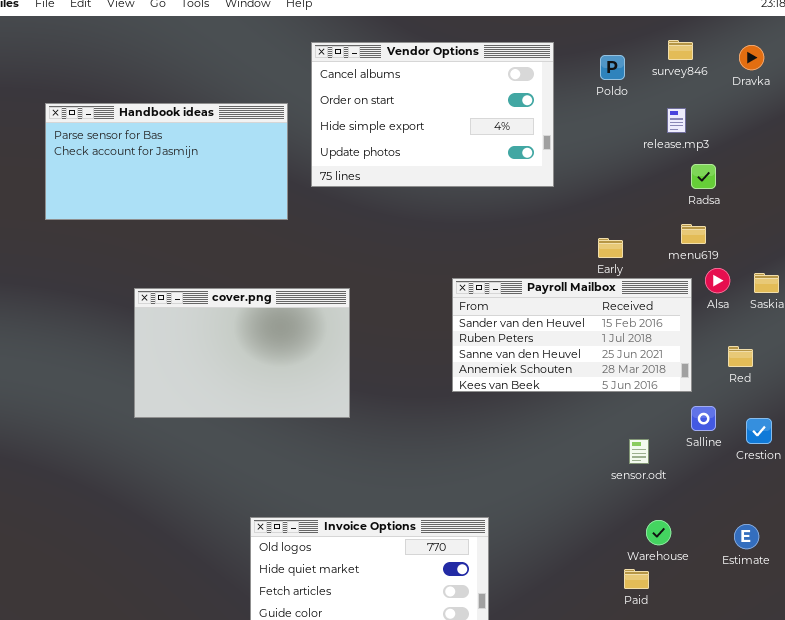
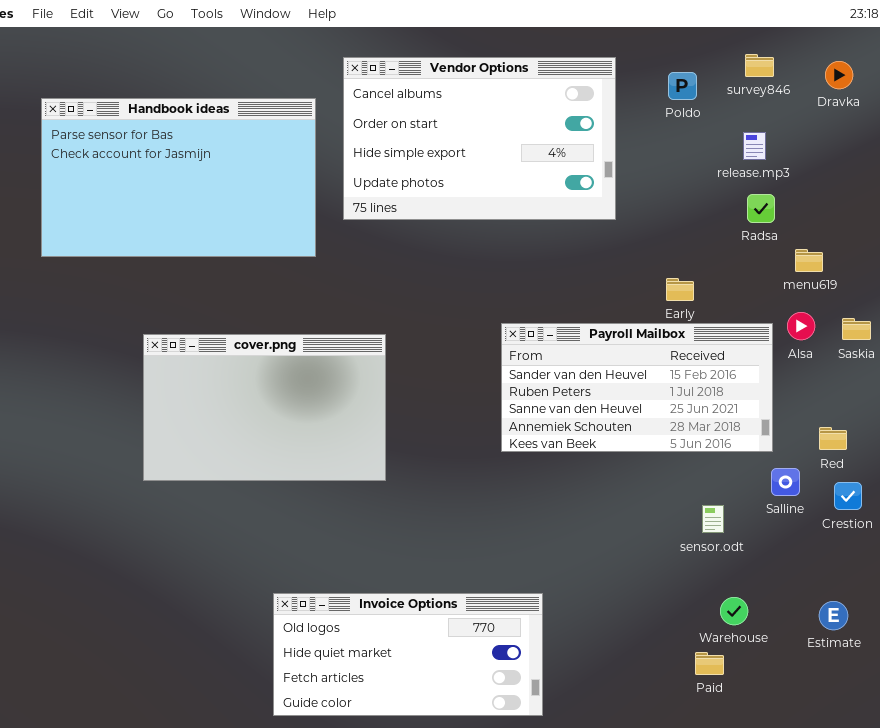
Handbook ideas: [45,103,288,220] -> [41,98,316,257], resized
Radsa: [691,164,716,189] -> [747,194,775,223], moved
menu619: [681,224,706,244] -> [795,249,823,272], moved
Red: [728,346,753,367] -> [819,427,847,450], moved

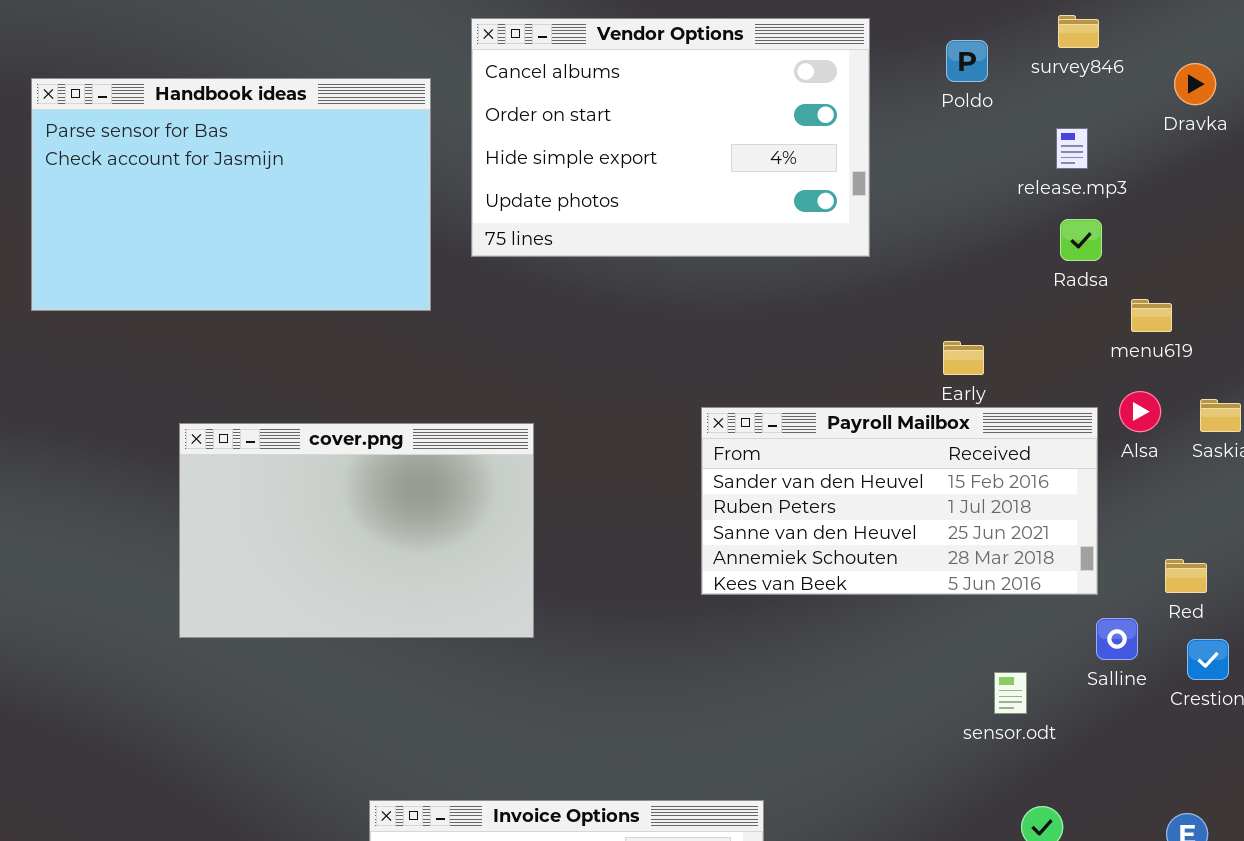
Dravka: [825,61,853,89] -> [1174,63,1216,105], moved

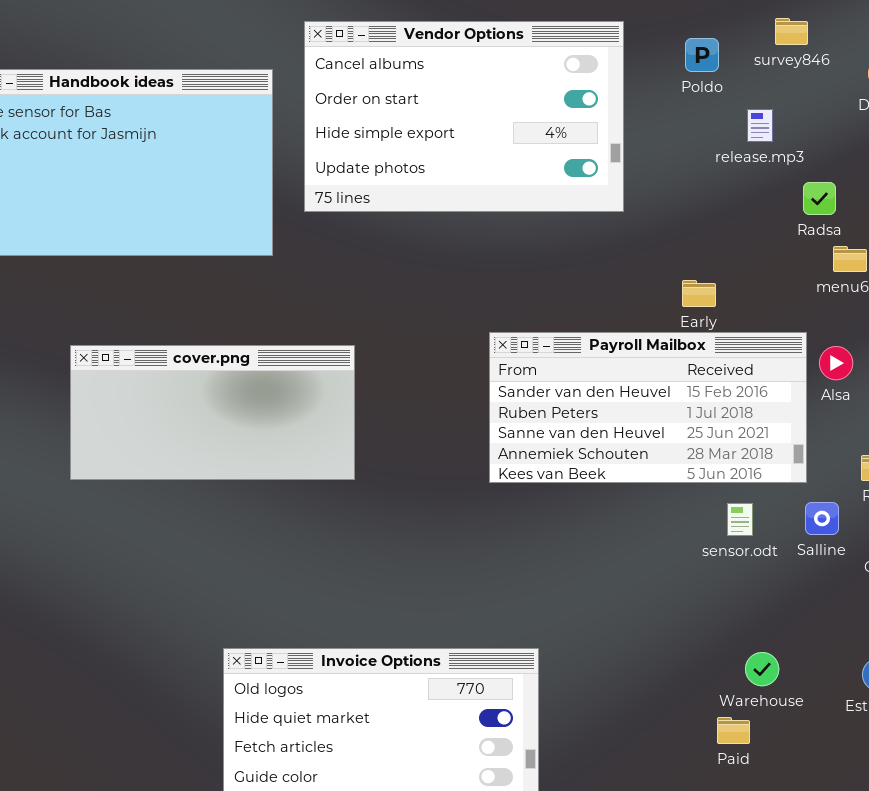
release.mp3: [1056,128,1088,169] -> [747,109,773,142], moved
Radsa: [1060,219,1102,261] -> [803,182,836,215], moved
Alsa: [1119,391,1161,432] -> [819,346,853,380], moved
cover.png: [179,423,534,638] -> [70,345,355,480], resized
sensor.odt: [994,672,1027,714] -> [727,503,753,536], moved

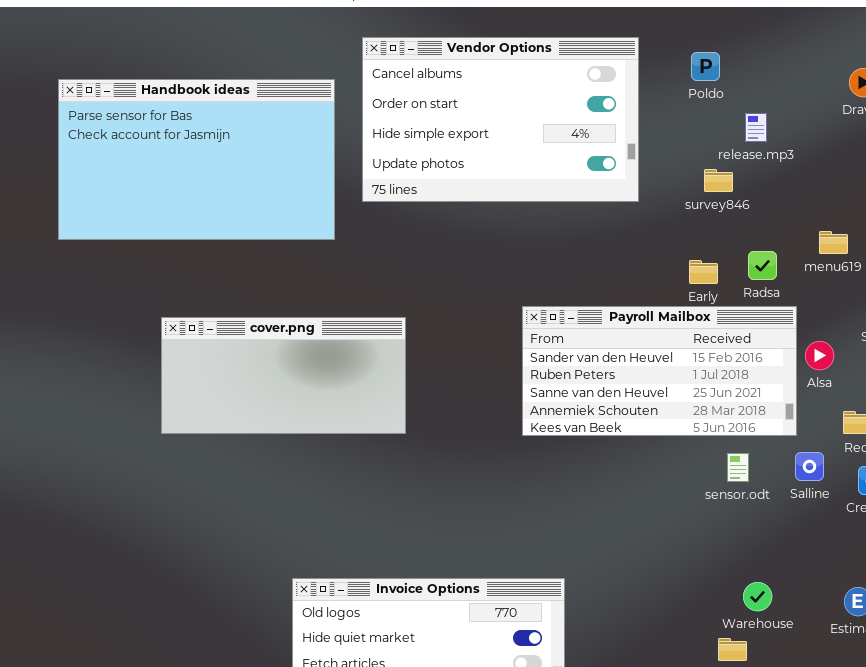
survey846: [775,18,808,45] -> [704,169,733,192], moved
Radsa: [803,182,836,215] -> [748,251,777,280], moved
Alsa: [819,346,853,380] -> [805,341,834,370], moved

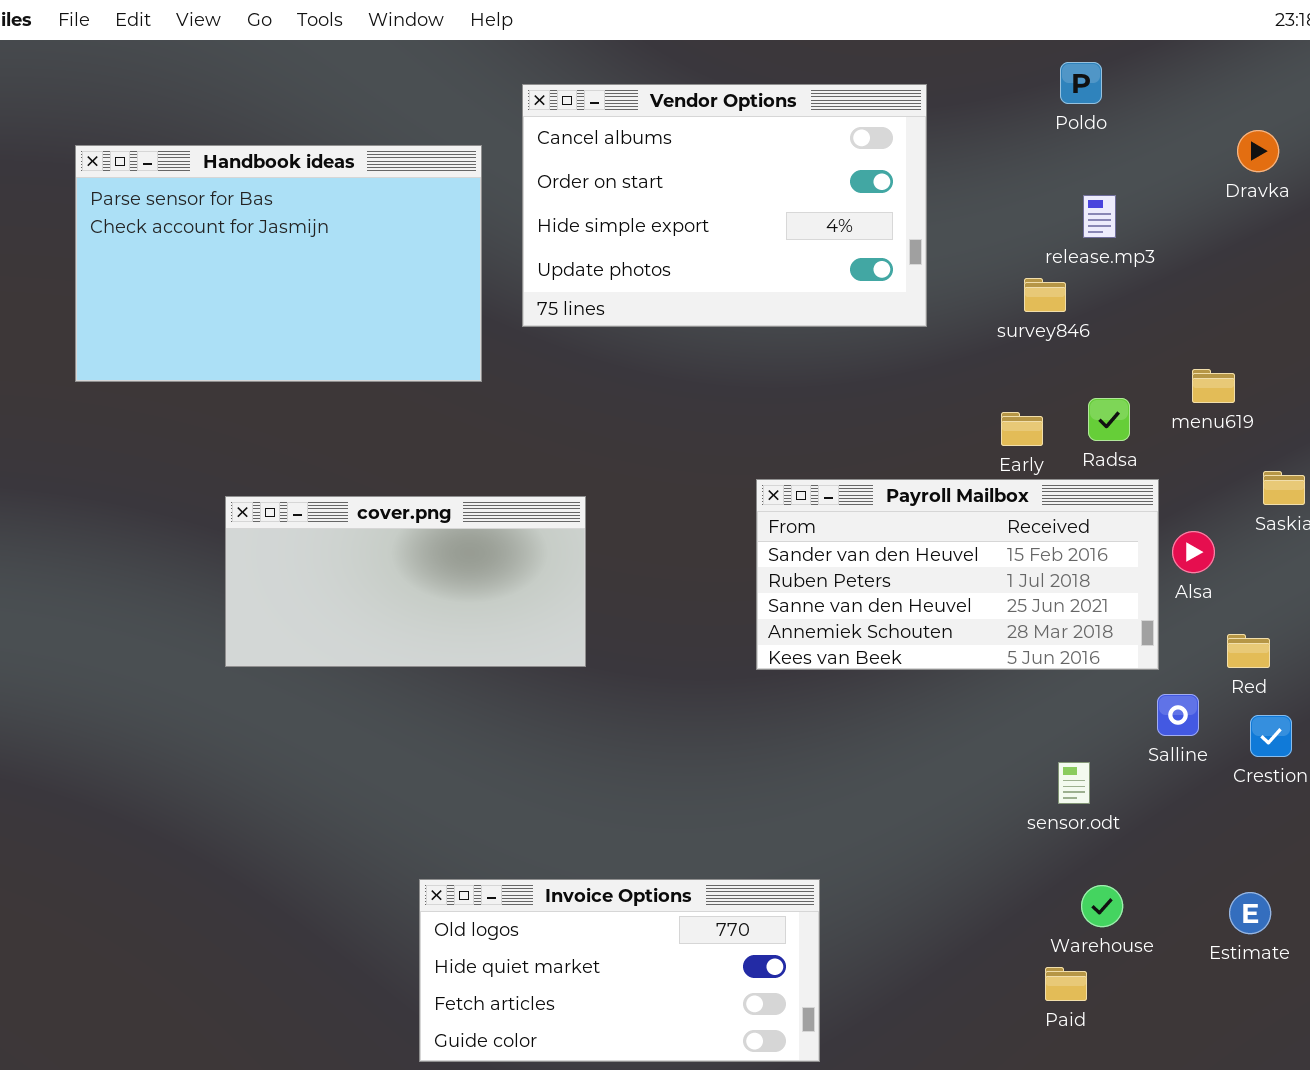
Poldo: [691,52,720,81] -> [1060,62,1102,104], moved
sensor.odt: [727,453,749,482] -> [1058,762,1090,804], moved

